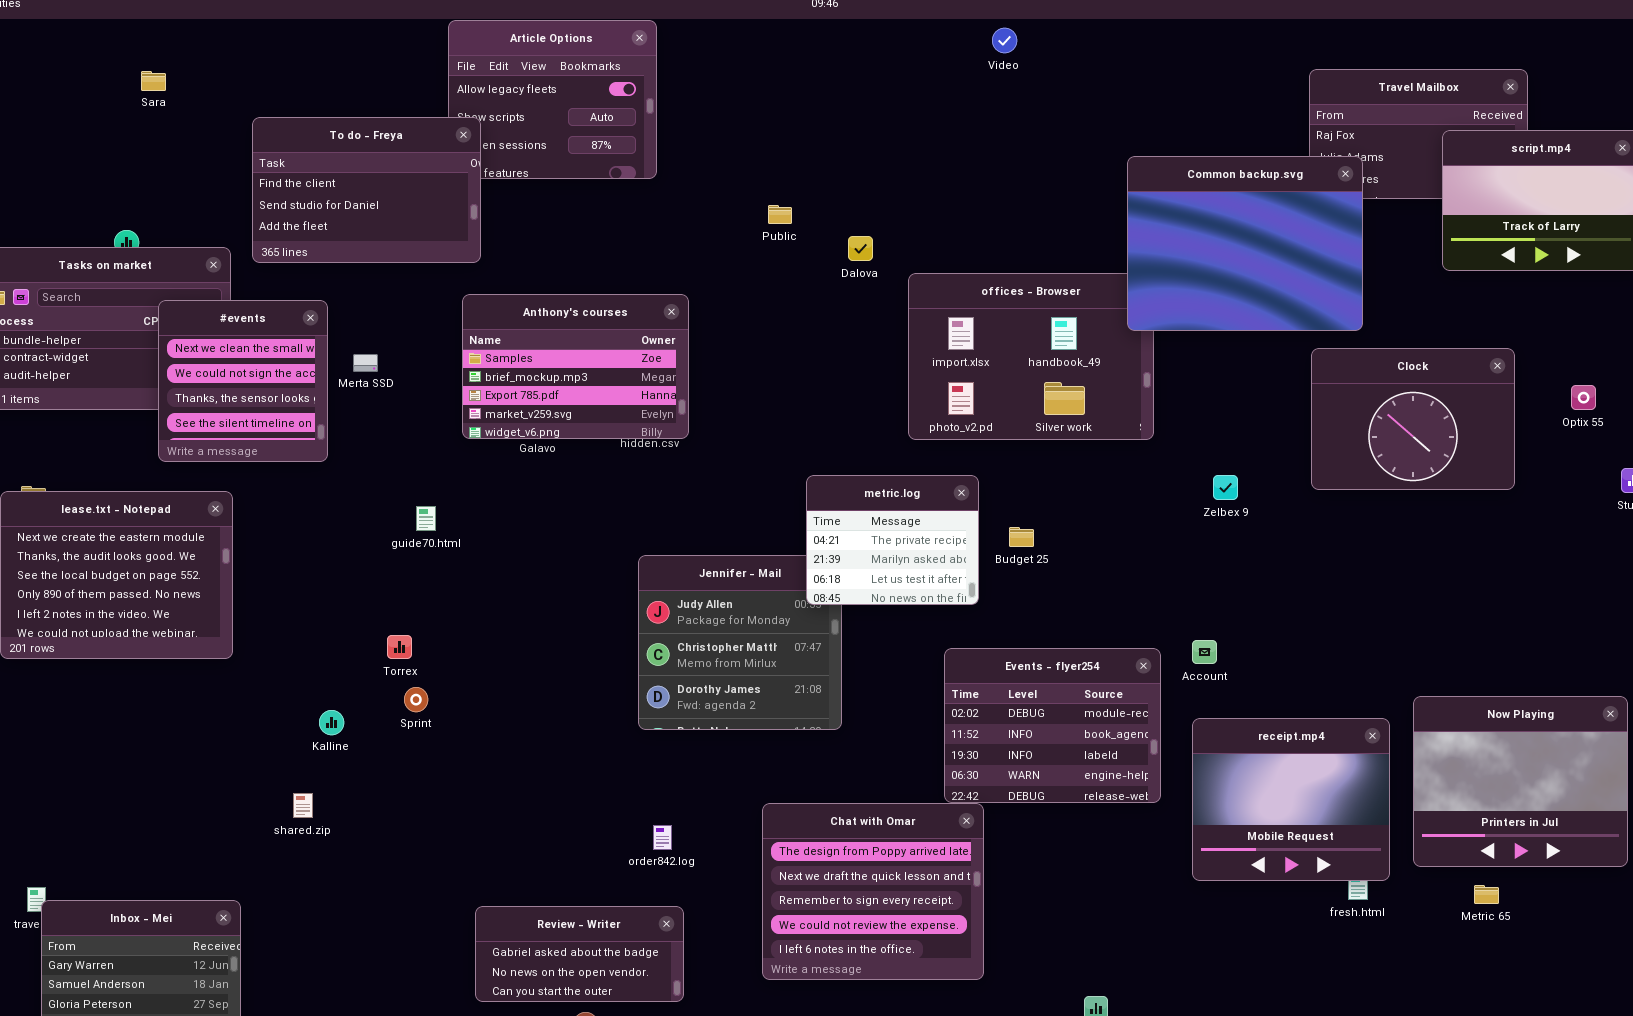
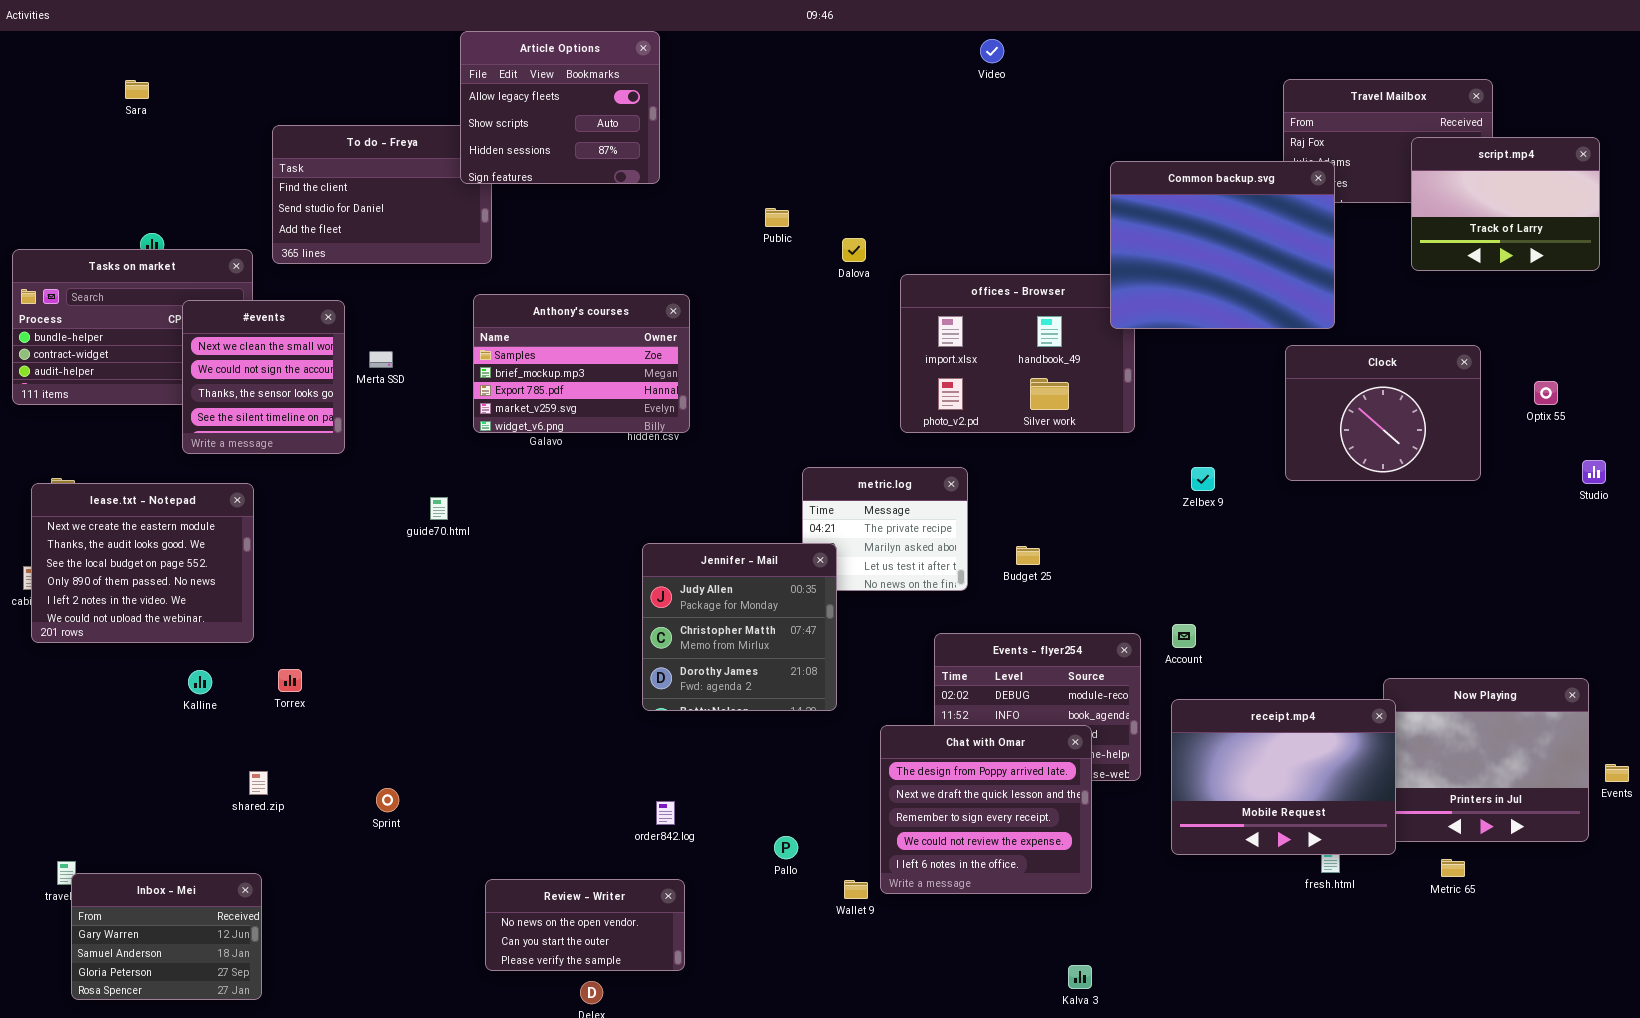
Article Options: [448,20,657,179] -> [460,31,660,184], raised
Sara: [141,71,166,91] -> [125,80,149,99], moved
Budget 25: [1009,527,1034,547] -> [1016,546,1040,565], moved
Jennifer - Mail: [638,555,842,730] -> [642,543,837,711], raised
Torrex: [387,635,412,659] -> [278,669,302,692], moved
Sprint: [404,687,428,712] -> [376,788,399,812], moved
Kalline: [319,710,344,735] -> [188,670,212,694], moved
receipt.mp4: [1192,718,1390,881] -> [1171,699,1396,855], resized
shared.zip: [293,793,313,818] -> [249,771,268,795], moved
Chat with Omar: [762,803,984,980] -> [880,725,1092,894], moved
Review - Writer: [475,906,684,1002] -> [485,879,685,971], scrolled down 1 row

